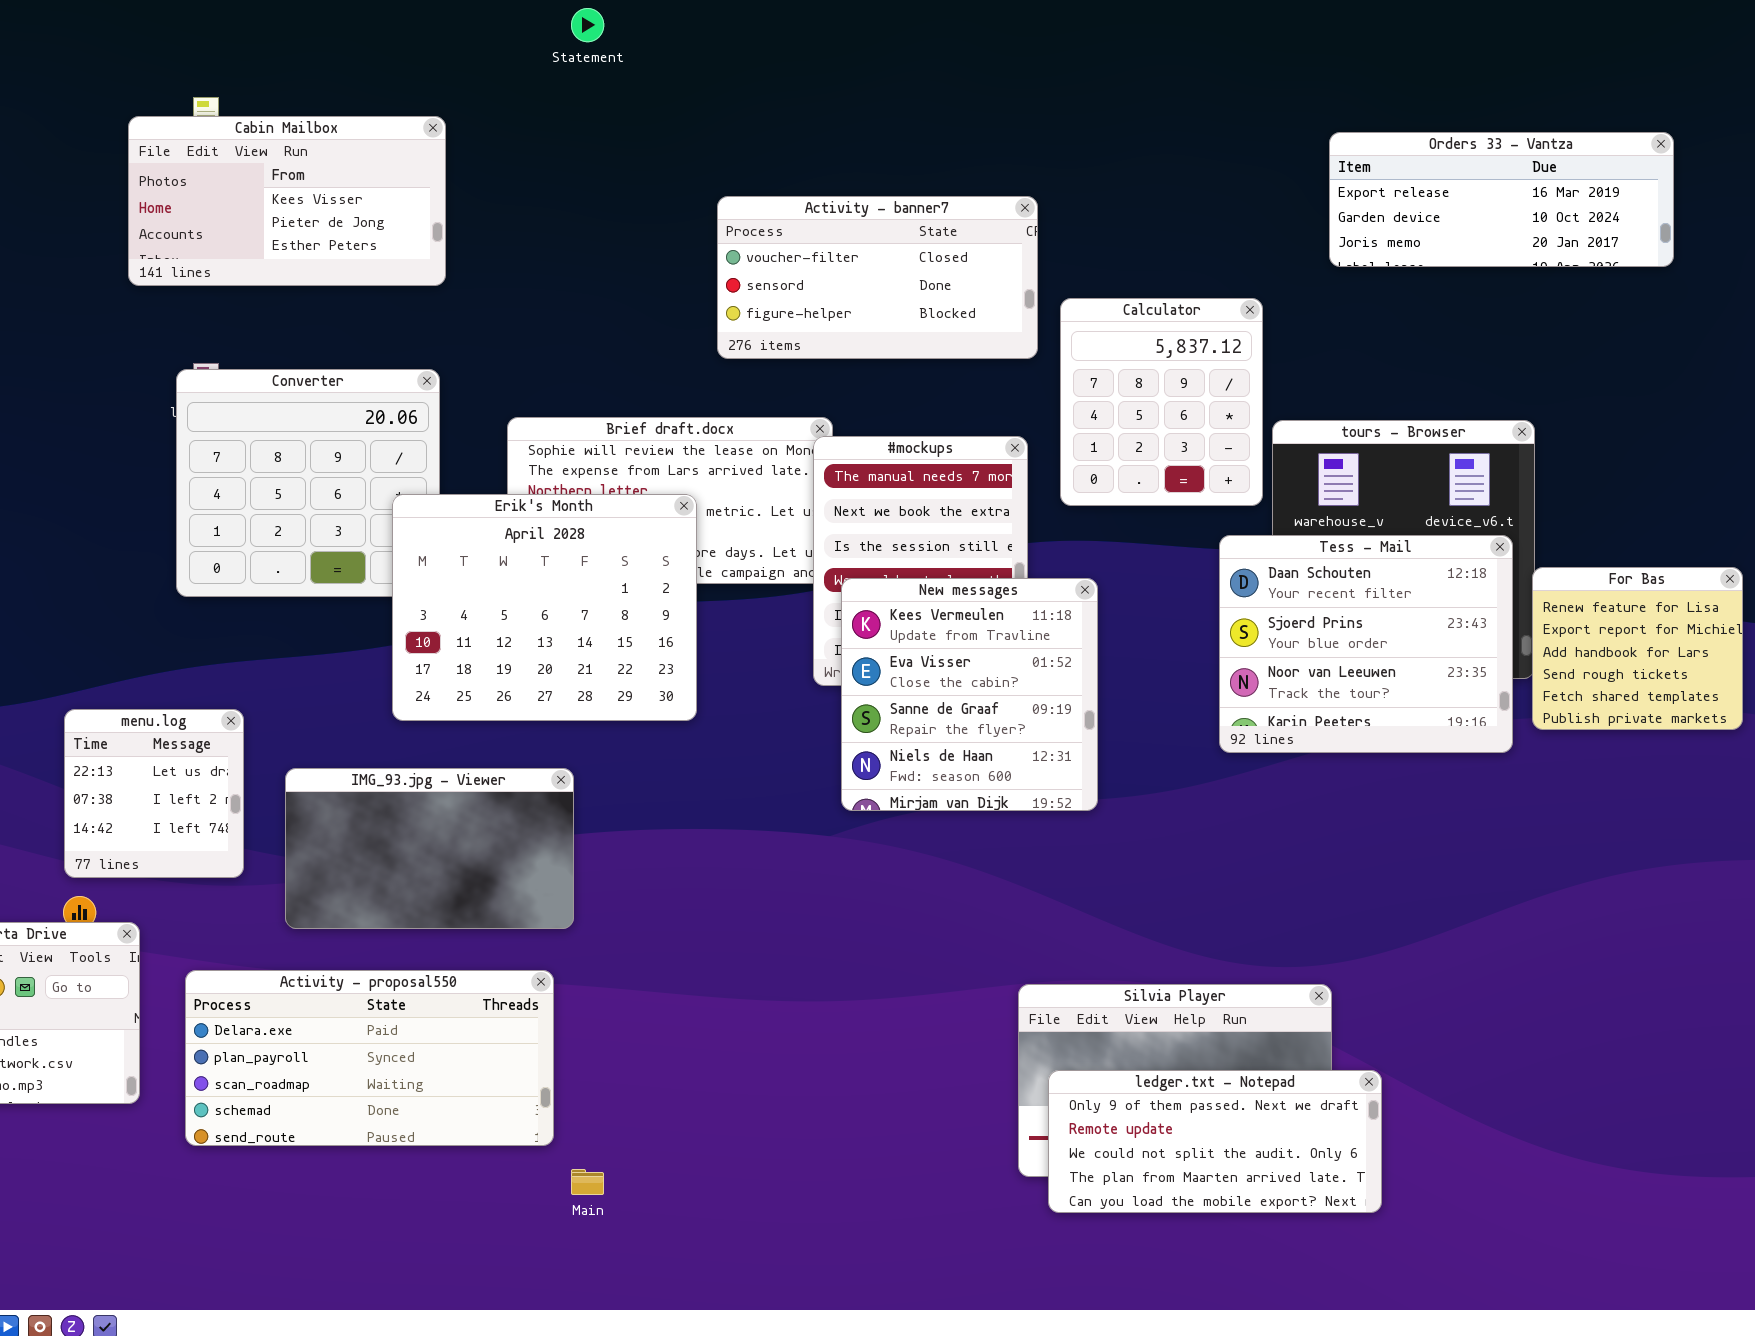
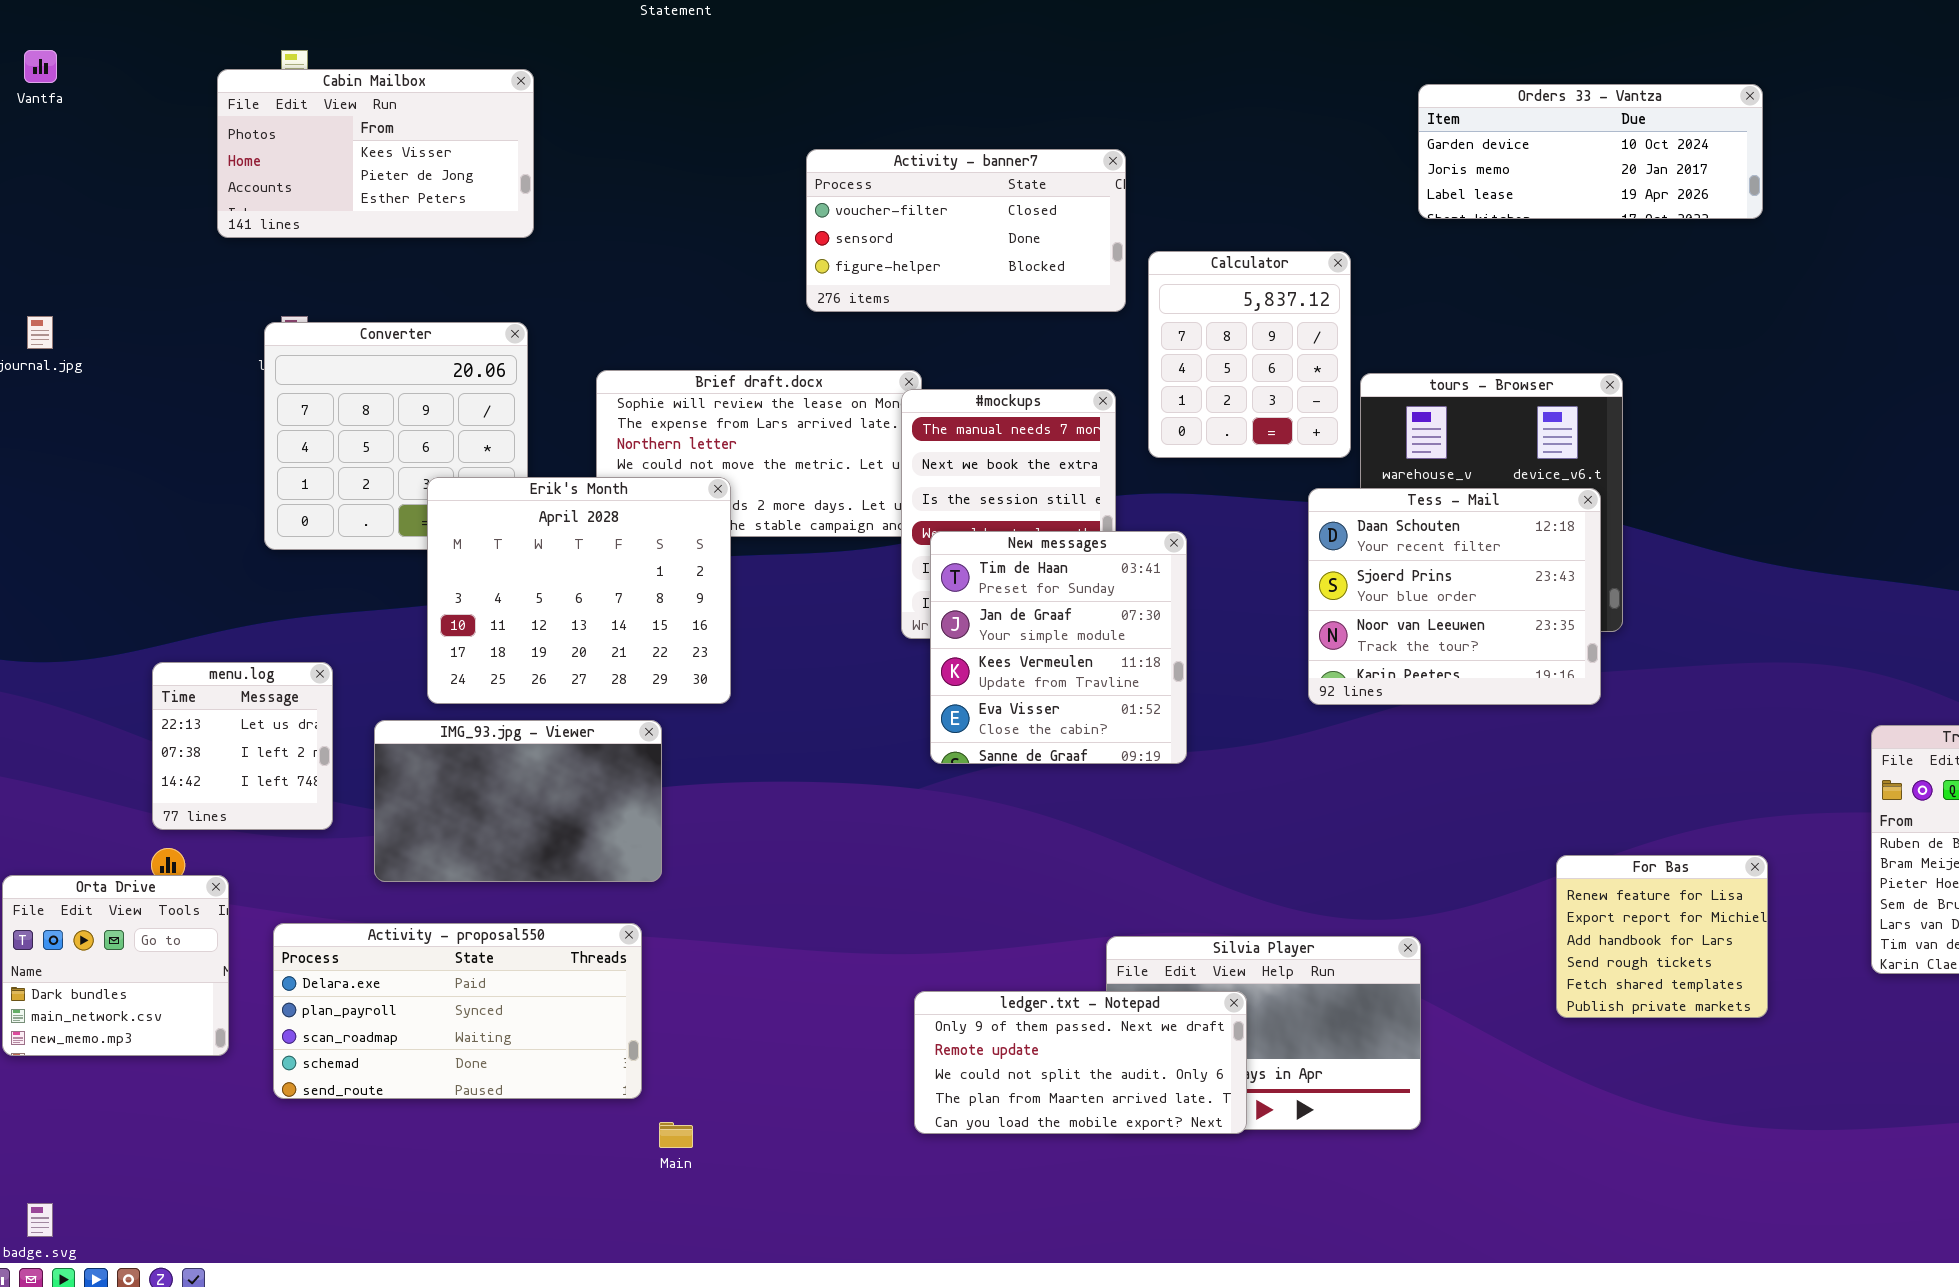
Orders 33 - Vantza: [1329,132,1674,267] -> [1418,84,1763,219], scrolled down 1 row
Erik's Month: [392,494,697,721] -> [427,477,731,704], moved
For Bas: [1532,567,1743,730] -> [1556,855,1768,1018], moved
New messages: [841,578,1098,811] -> [930,531,1187,764], scrolled up 2 rows
ledger.txt - Notepad: [1048,1070,1382,1213] -> [914,991,1247,1134], moved

